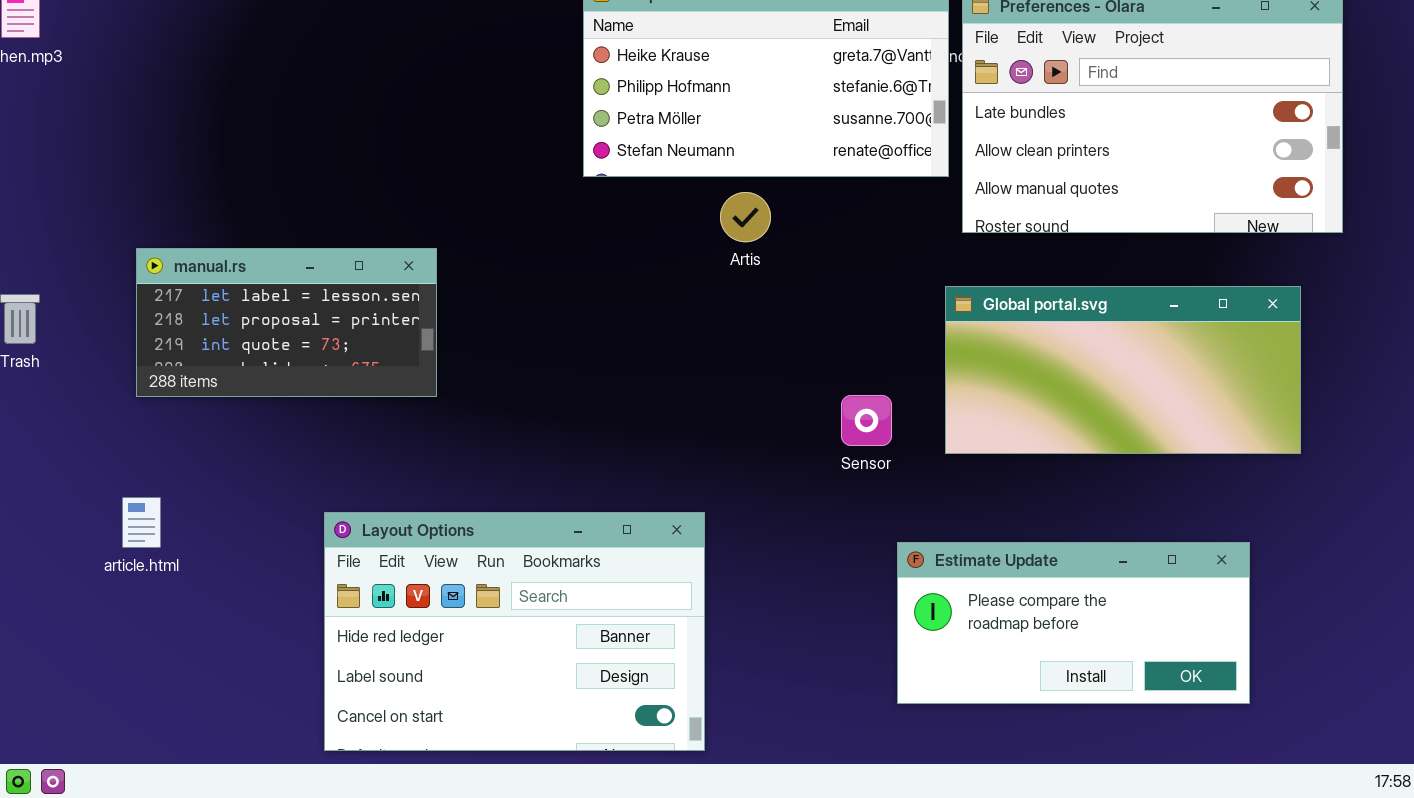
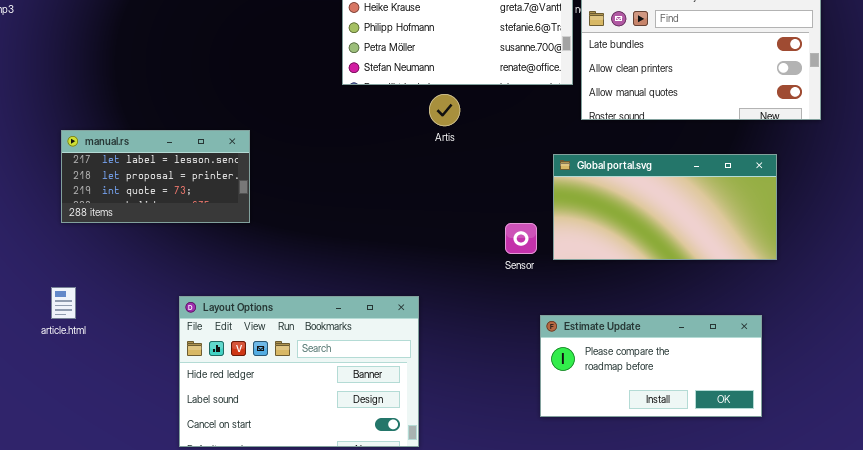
Global portal.svg: [945,286,1301,454] -> [553,154,777,260], moved

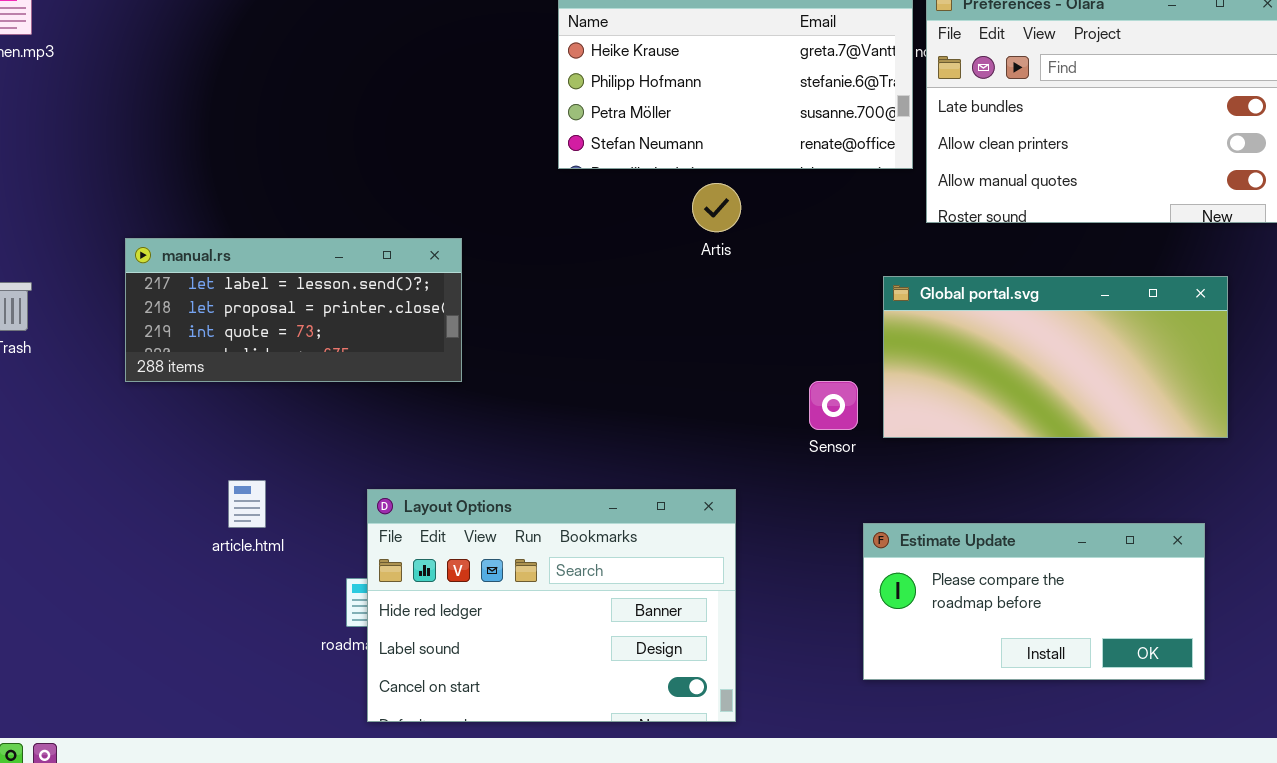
manual.rs: [61,130,250,223] -> [125,238,462,382], resized
article.html: [51,287,76,319] -> [228,480,266,528], moved
Layout Options: [179,296,419,447] -> [367,489,736,722], moved

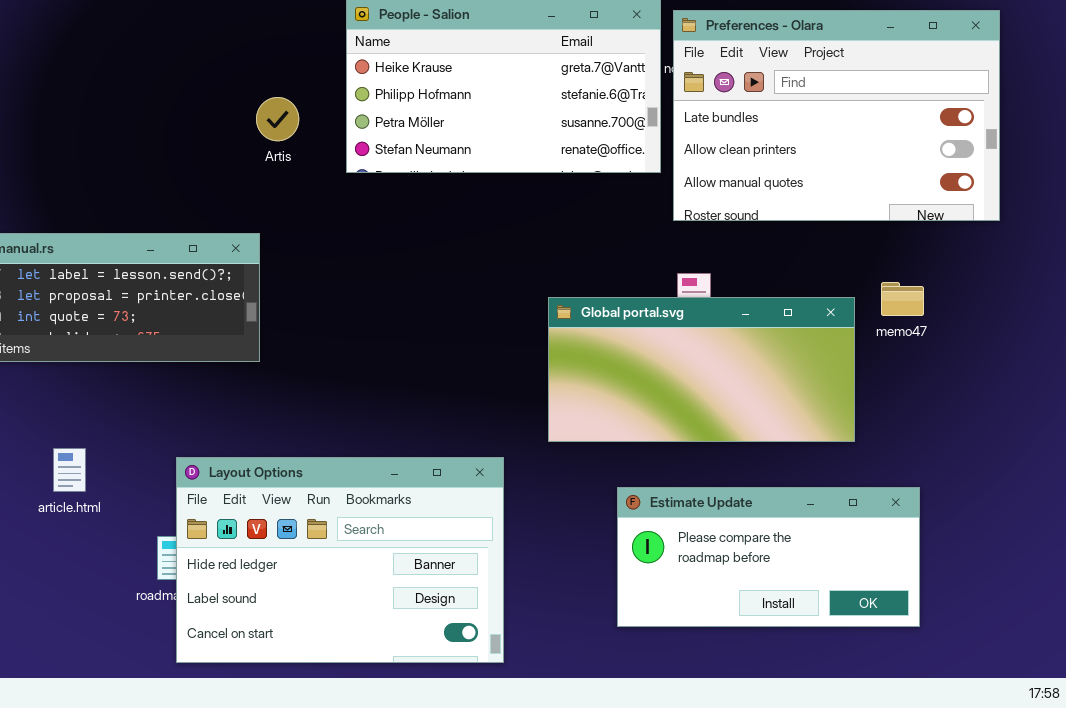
Artis: [692,183,741,232] -> [256,97,299,141], moved
Global portal.svg: [883,276,1228,438] -> [548,297,855,442], moved

